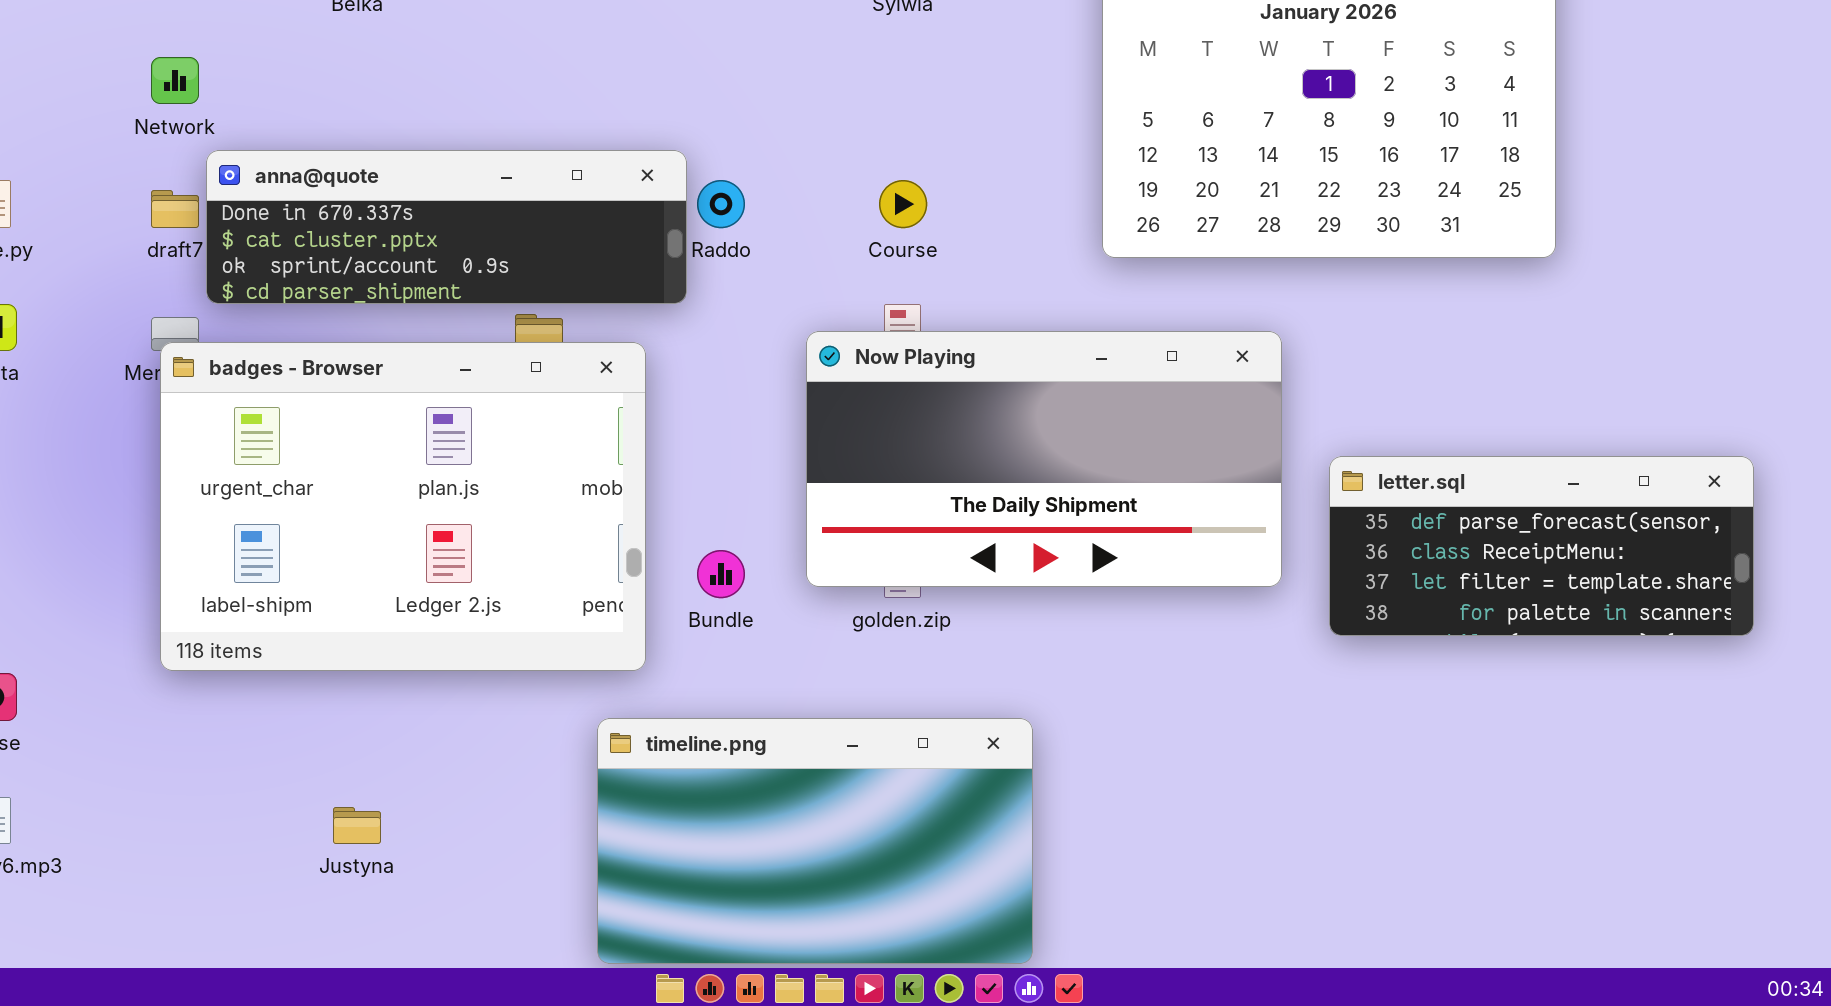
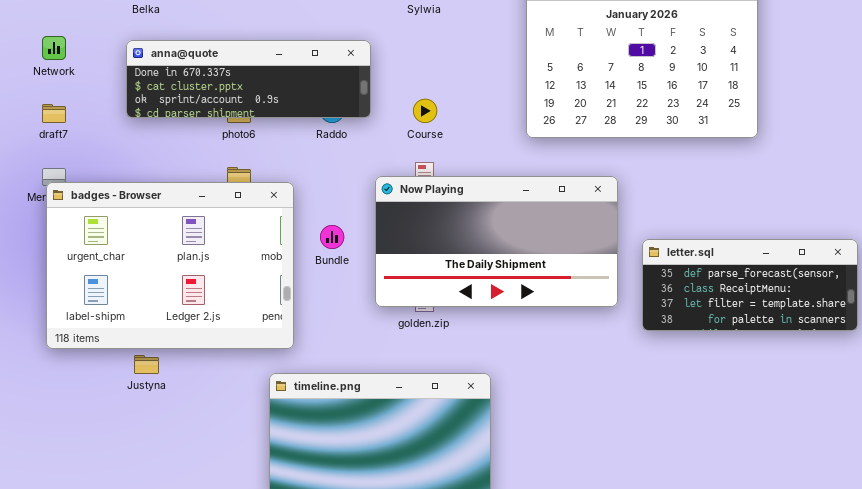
anna@quote: [206,150,687,304] -> [126,40,371,118], moved
Bundle: [697,550,745,598] -> [320,225,344,249], moved
Justyna: [333,807,381,844] -> [134,355,159,374], moved

